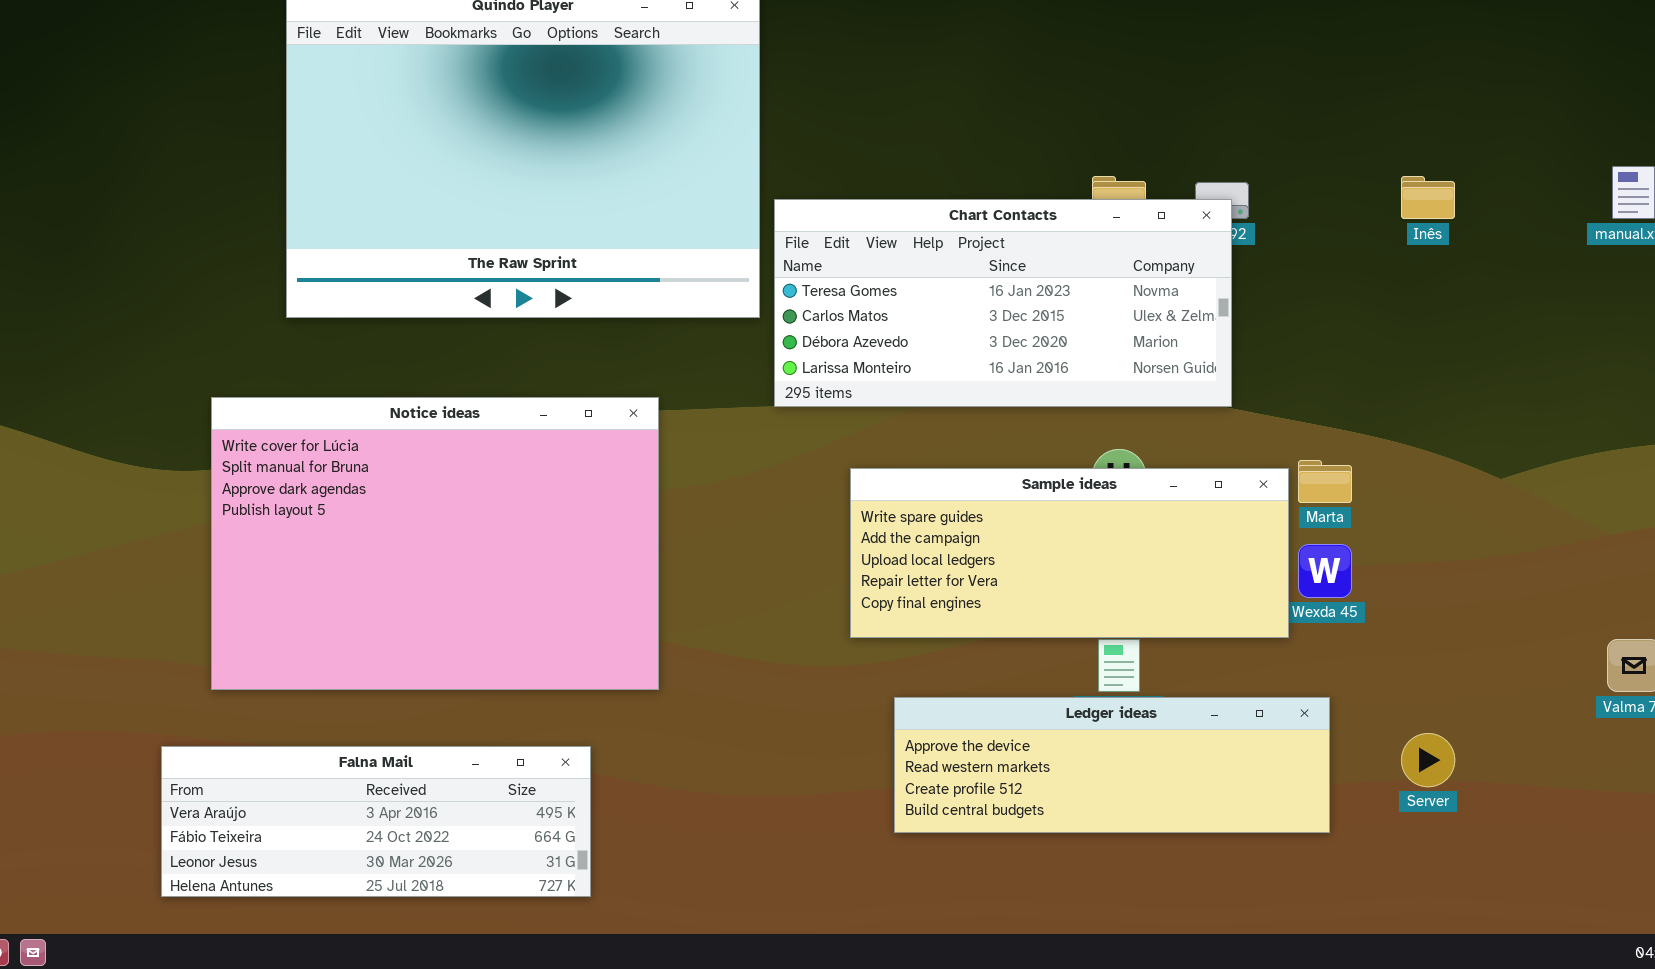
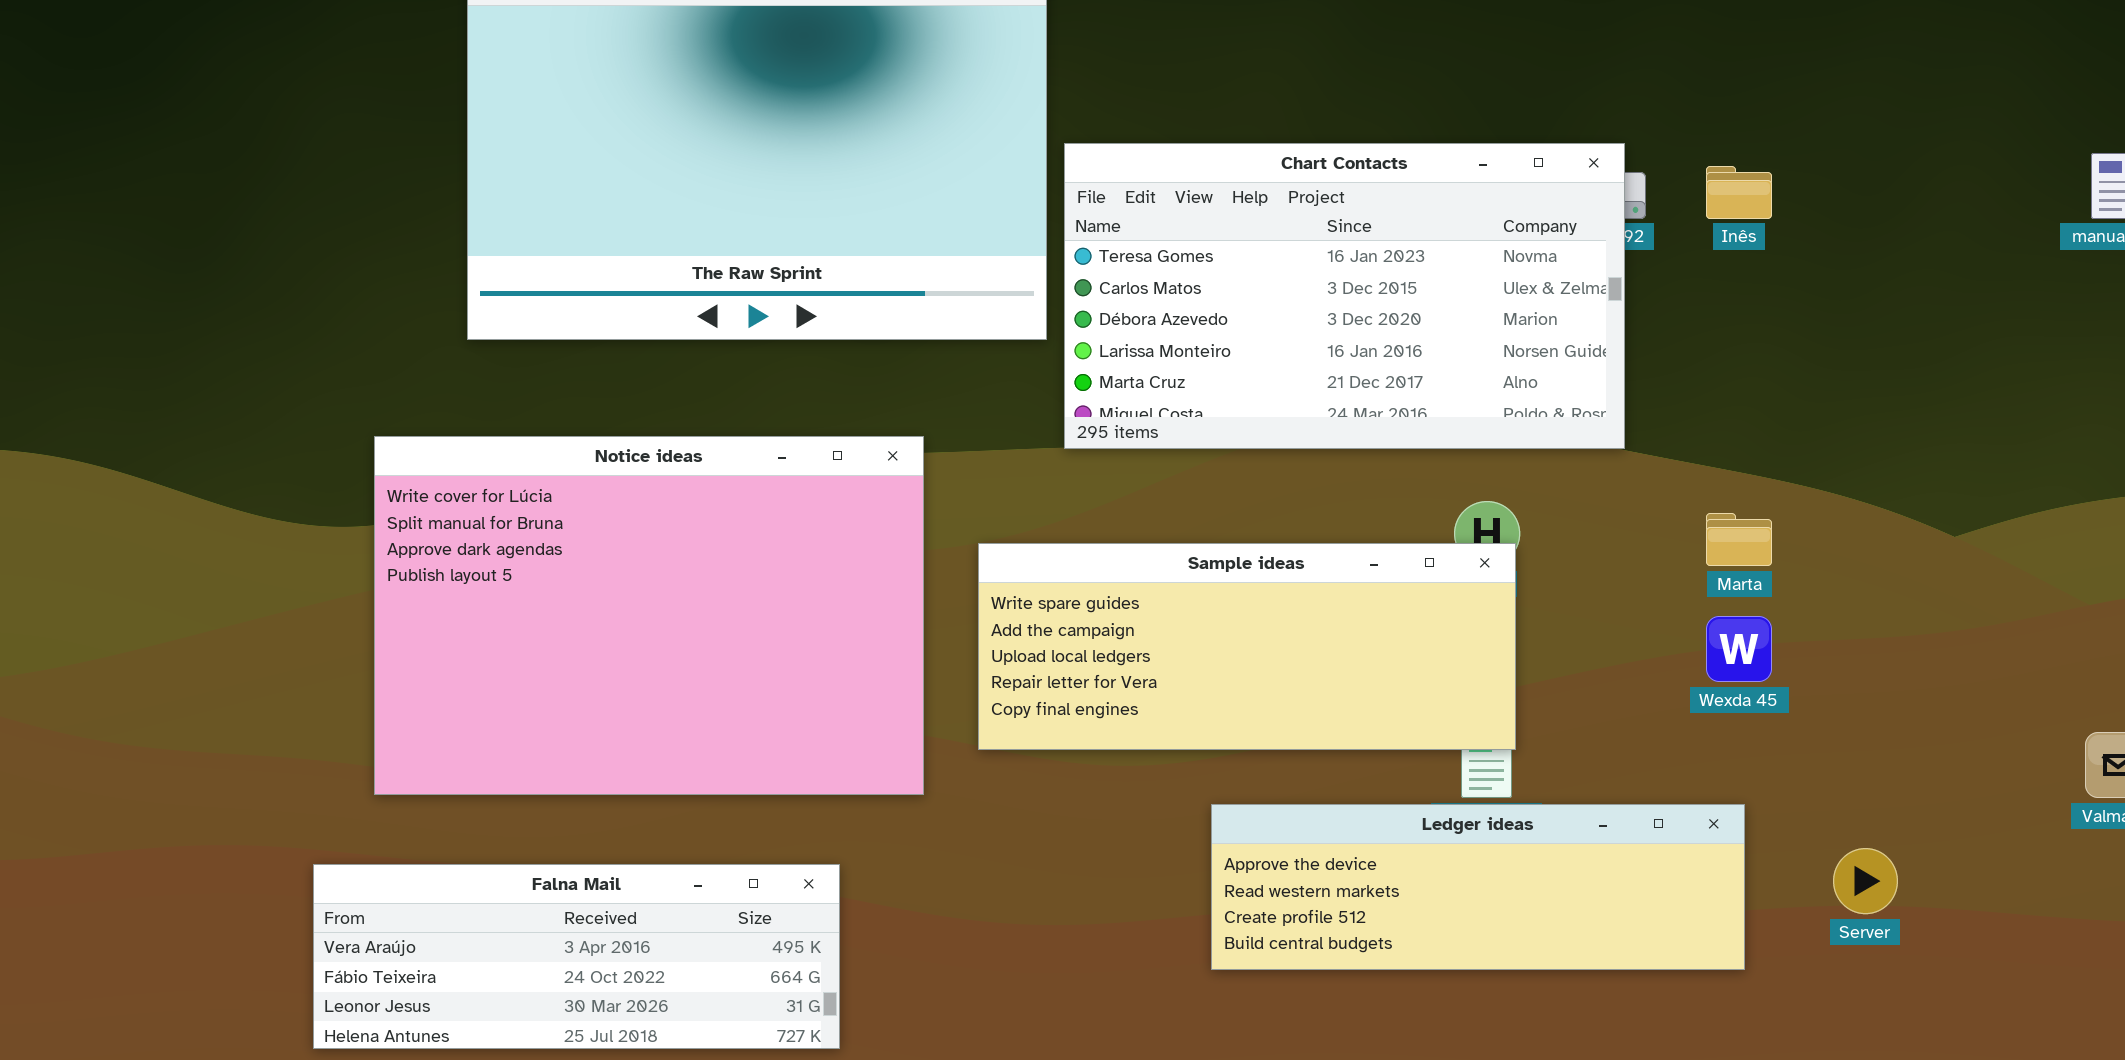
Inês: [1401,176,1455,219] -> [1706,166,1772,219], moved
Chart Contacts: [774,199,1232,407] -> [1064,143,1625,449], resized
Sample ideas: [850,468,1289,638] -> [978,543,1516,750], moved

